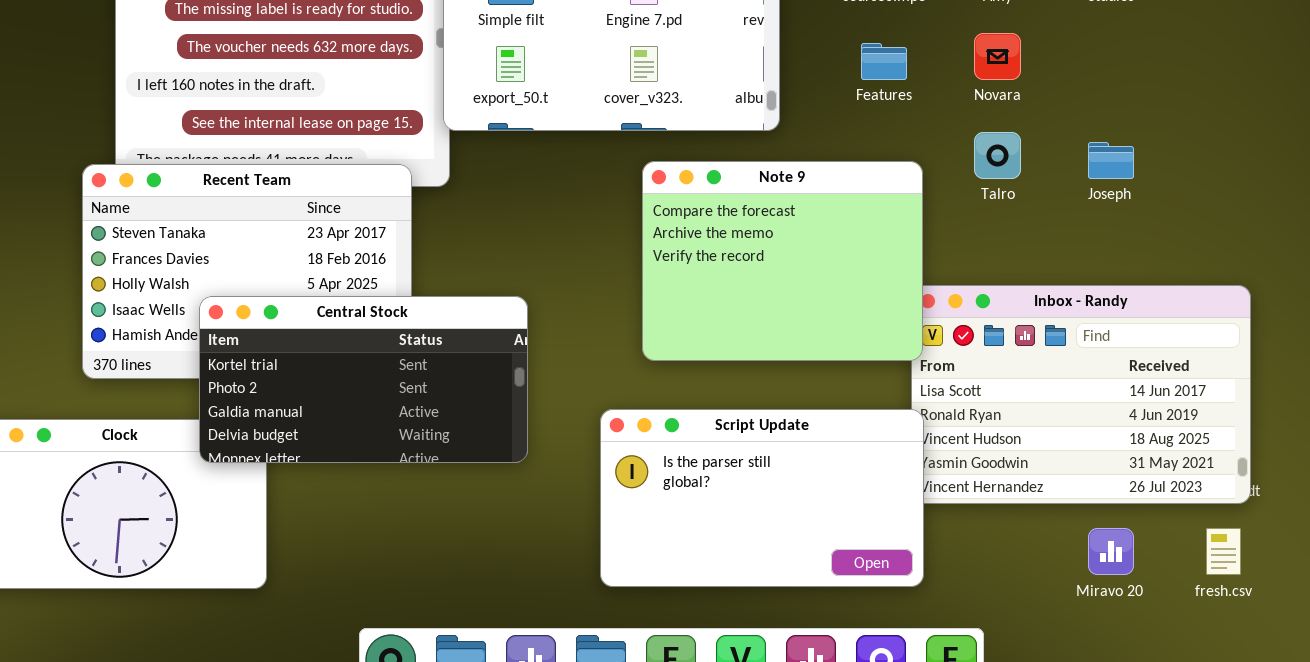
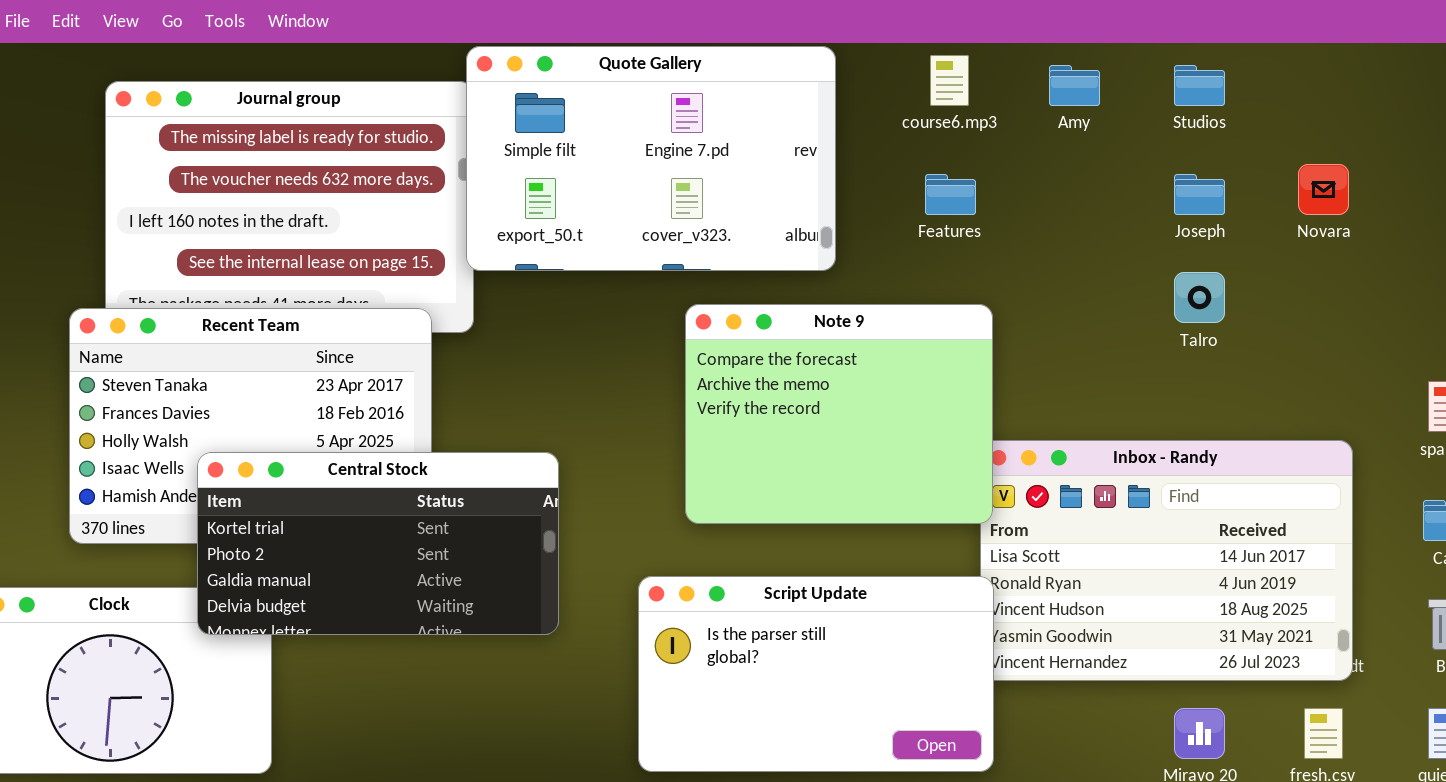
Novara: [974,33,1021,80] -> [1298,164,1349,215], moved
Talro: [974,132,1021,179] -> [1174,272,1225,323], moved
Joseph: [1088,142,1134,179] -> [1174,174,1225,215], moved

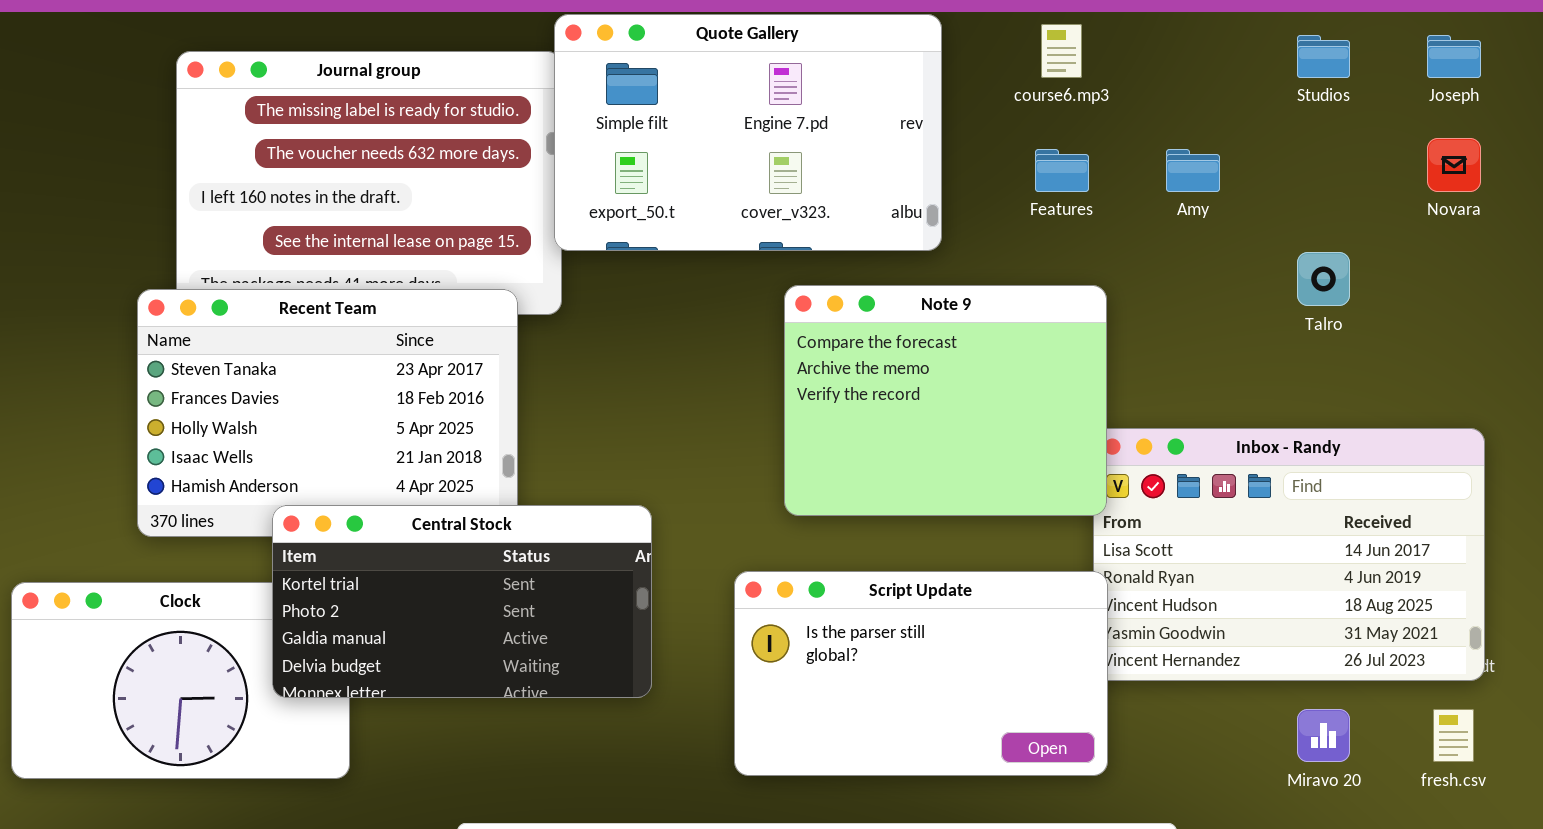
Amy: [1049,65,1100,106] -> [1166,149,1220,192], moved
Joseph: [1174,174,1225,215] -> [1427,35,1481,78], moved
Central Stock: [197,452,559,635] -> [272,505,652,698], moved

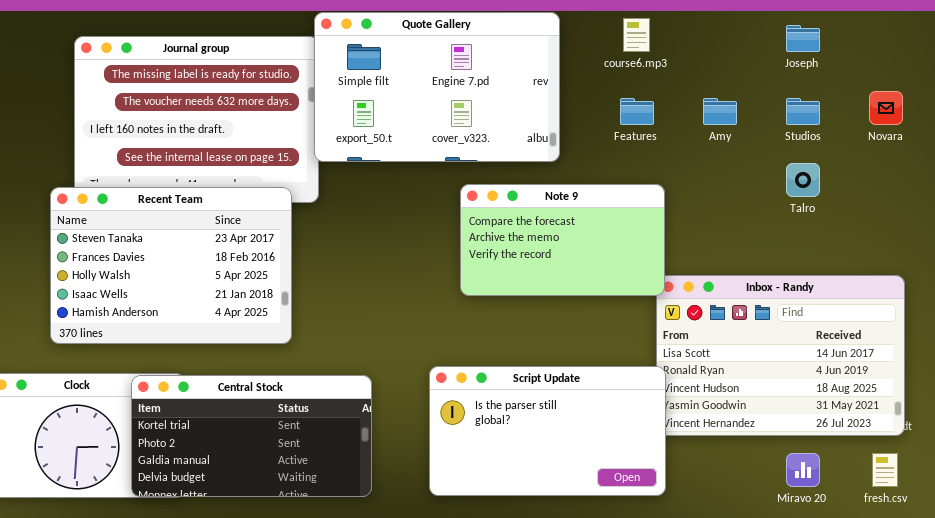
Studios: [1297,35,1350,78] -> [786,98,820,125], moved
Joseph: [1427,35,1481,78] -> [786,25,820,52], moved
Note 9: [784,285,1107,516] -> [460,184,665,296], resized
Central Stock: [272,505,652,698] -> [131,375,372,497], moved

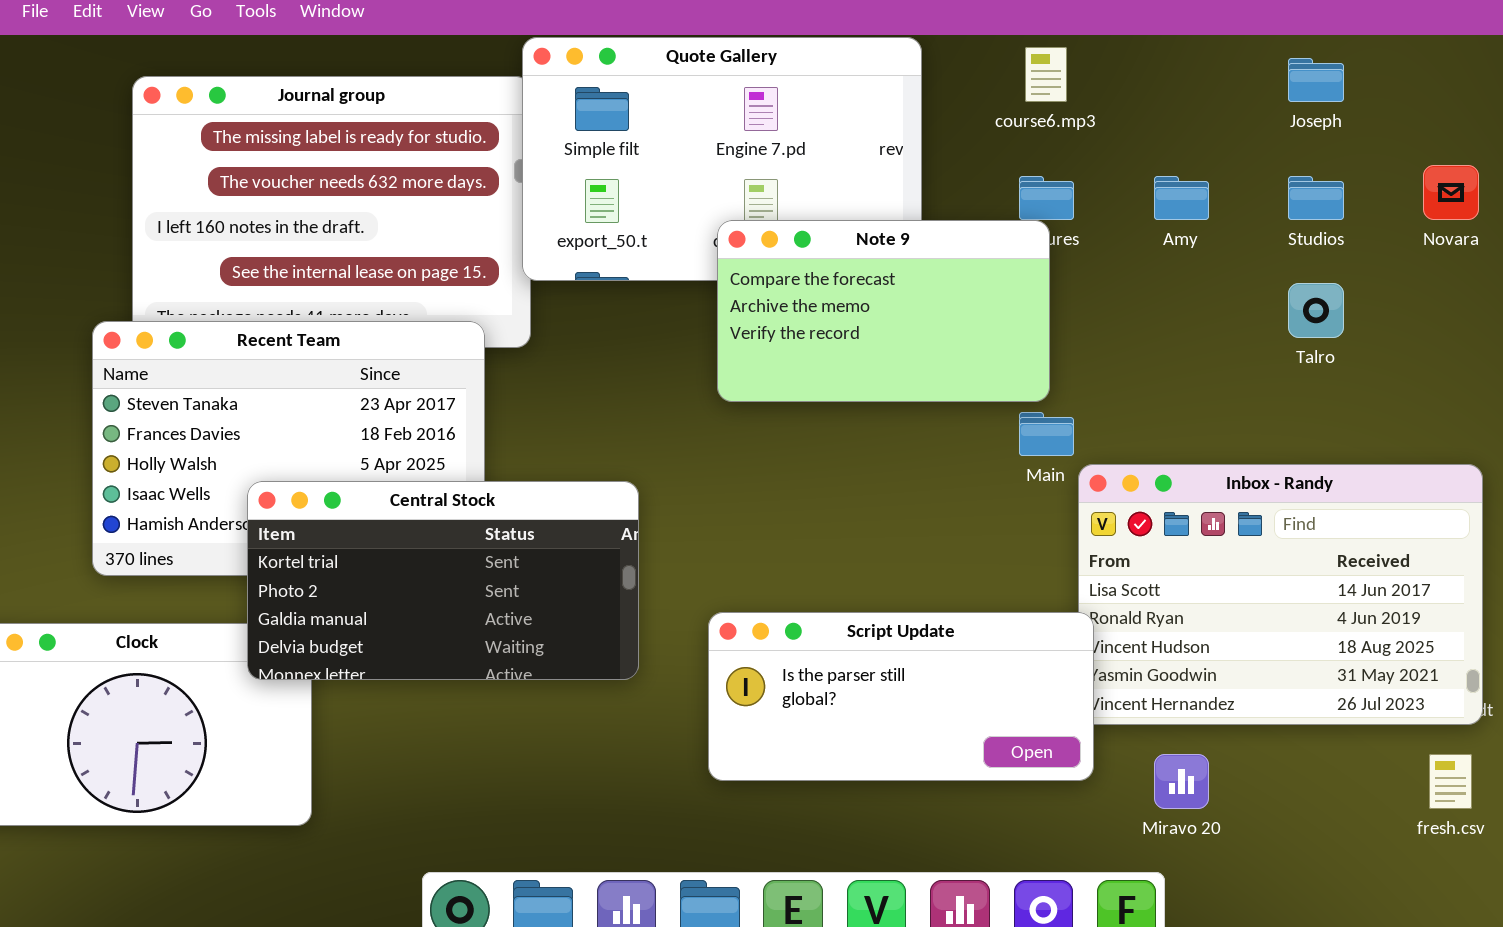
Note 9: [460,184,665,296] -> [717,220,1050,402], moved
Script Update: [429,366,666,496] -> [708,612,1094,781], resized
Central Stock: [131,375,372,497] -> [247,481,639,680], moved
Miravo 20: [786,453,820,487] -> [1154,754,1209,809], moved

